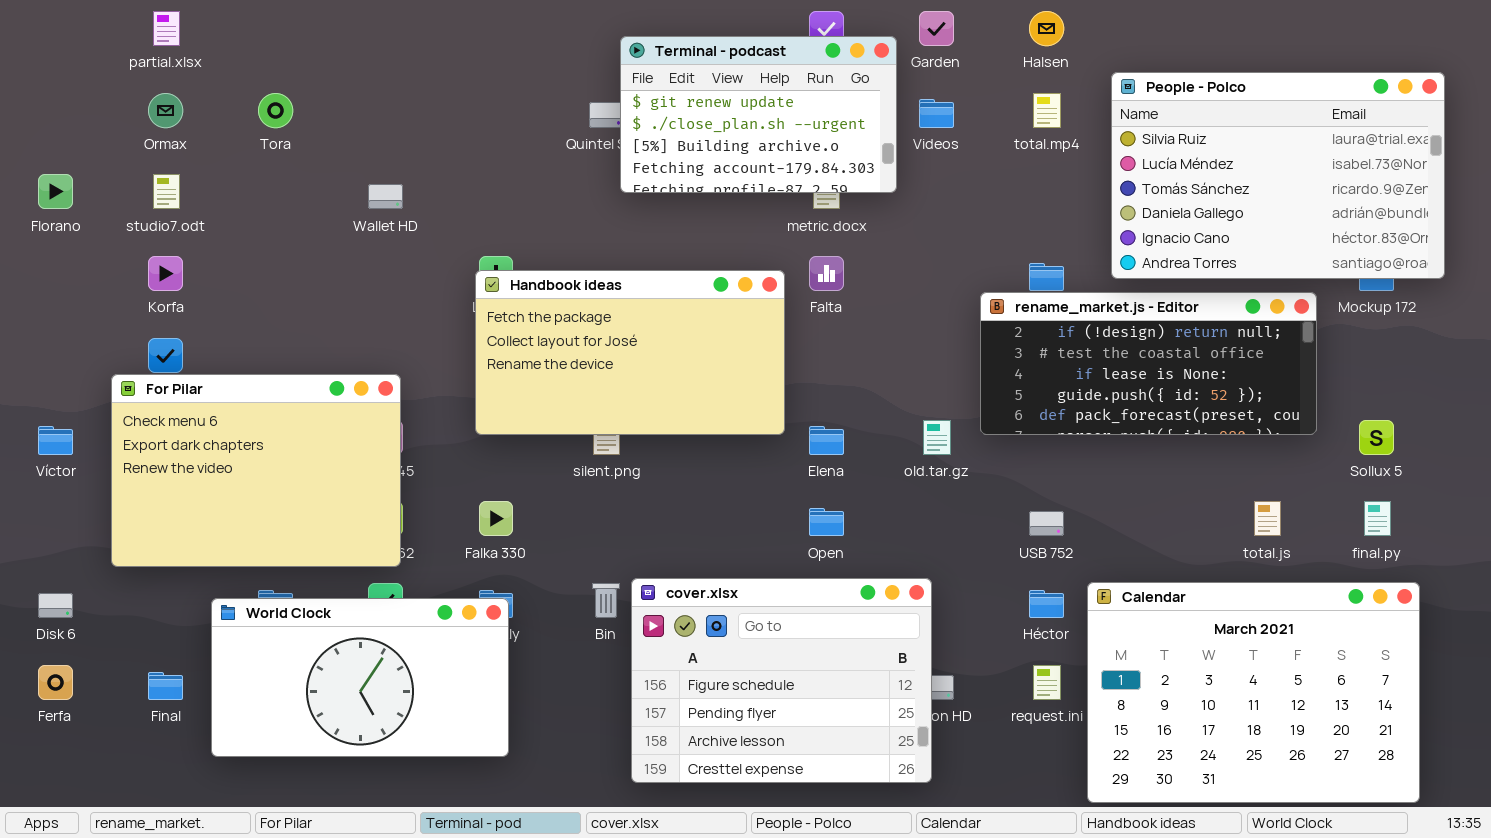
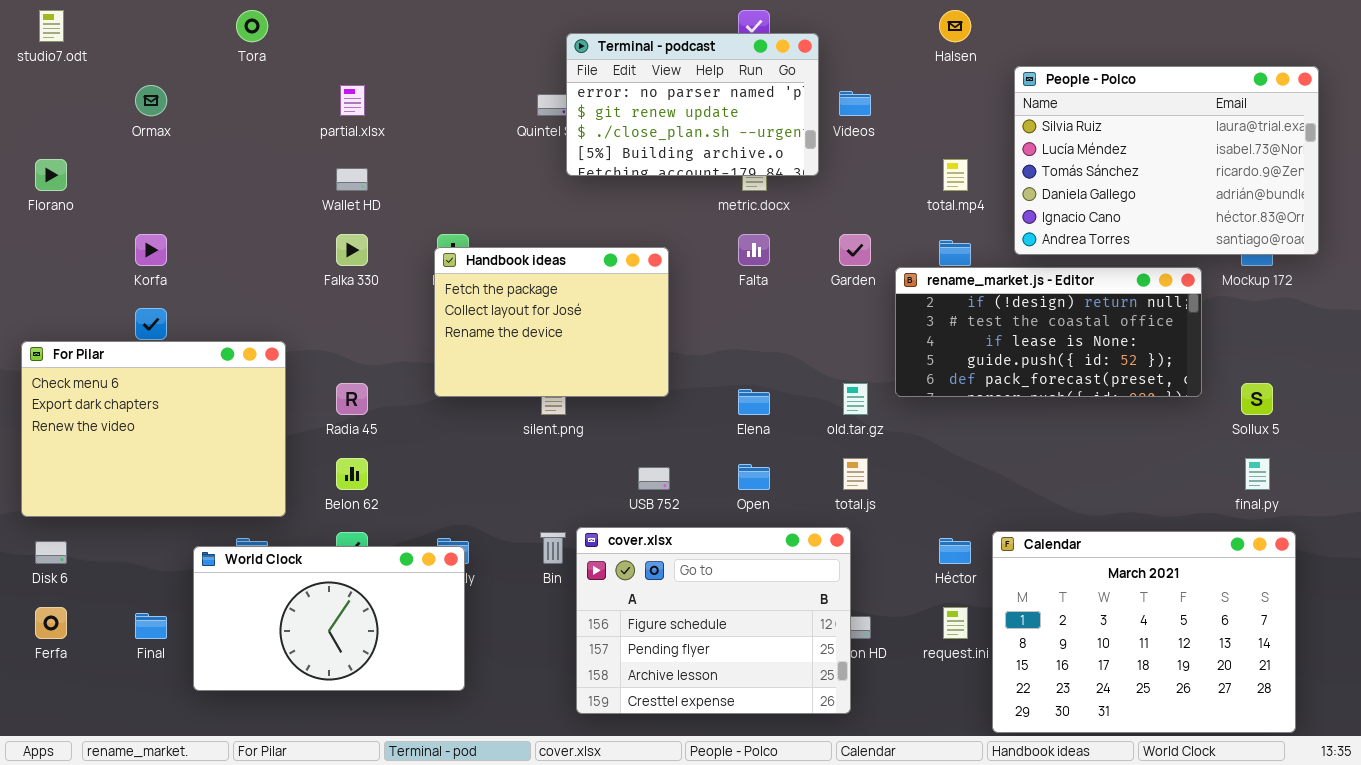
partial.xlsx: [153,11,180,46] -> [340,85,365,116], moved
Garden: [919,11,954,46] -> [839,234,871,266], moved
Terminal - podcast: [620,36,897,193] -> [566,33,819,176], scrolled up 1 row
Tora: [258,93,293,128] -> [236,10,268,42], moved
total.mp4: [1033,93,1061,128] -> [943,159,968,191], moved
studio7.odt: [153,174,180,209] -> [39,10,64,42], moved
Handbook ideas: [475,270,785,435] -> [434,247,669,397], resized
For Pilar: [111,374,401,567] -> [21,341,286,517], moved
Falka 330: [479,501,513,536] -> [336,234,368,266], moved
total.js: [1254,501,1281,536] -> [843,458,868,490], moved
USB 752: [1029,511,1064,536] -> [638,467,670,490], moved

